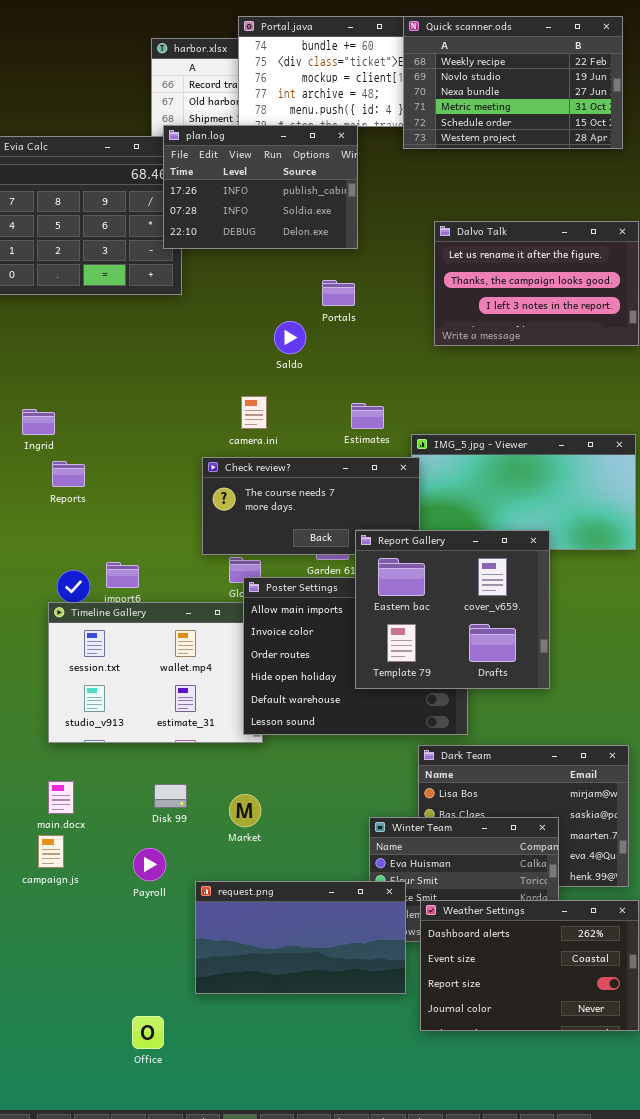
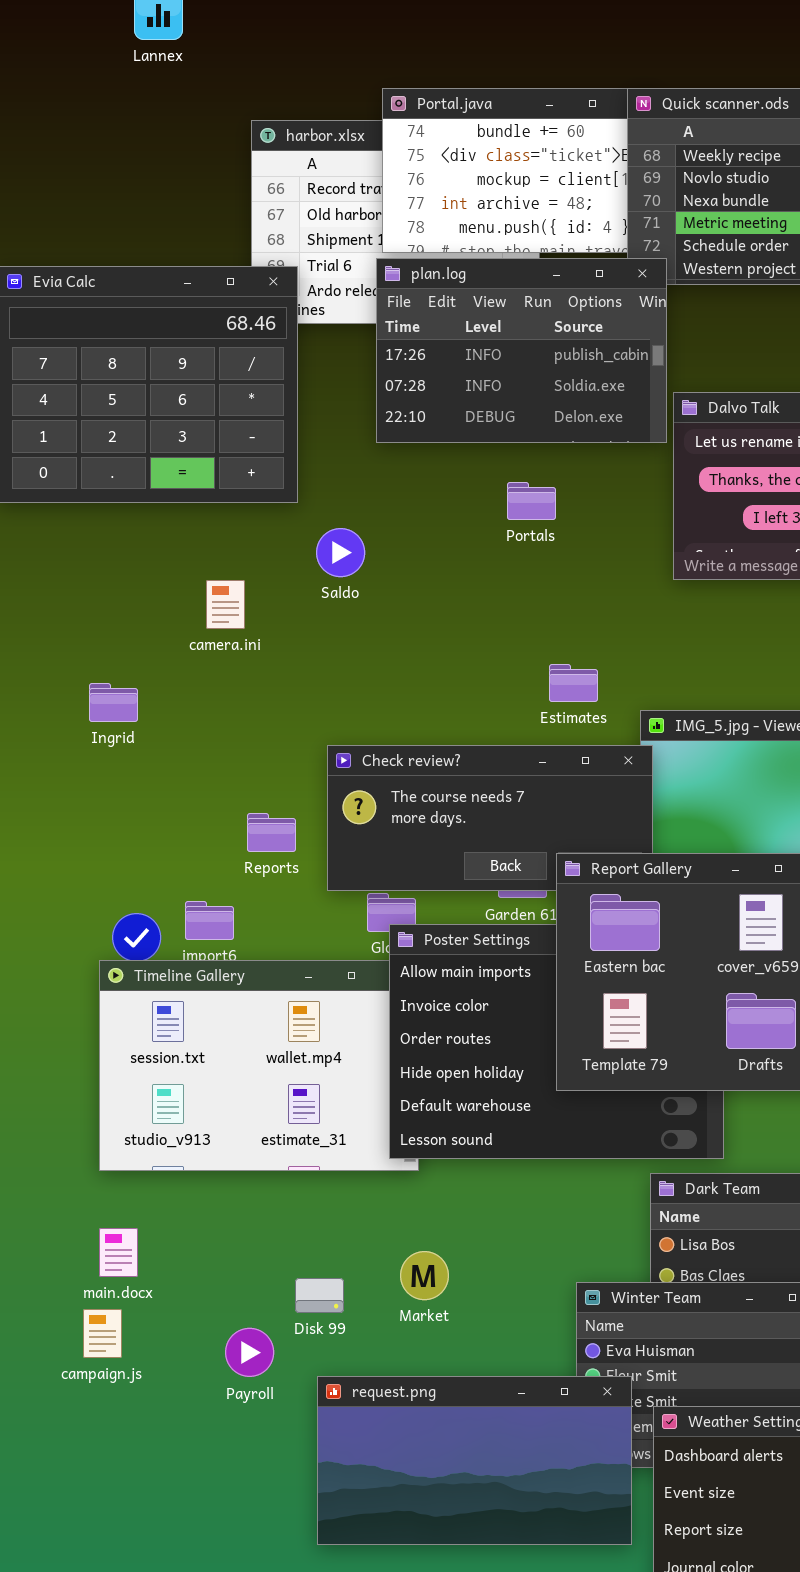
plan.log: [163,125,358,249] -> [376,258,667,443], moved
Saldo: [274,321,306,354] -> [316,528,365,577], moved
camera.ini: [241,396,267,429] -> [206,580,245,629], moved
Ingrid: [22,409,55,435] -> [89,683,138,722], moved
Reports: [52,461,85,487] -> [247,813,296,852], moved
Disk 99: [154,784,187,808] -> [295,1278,344,1313], moved
Market: [229,794,261,827] -> [400,1251,449,1300], moved

